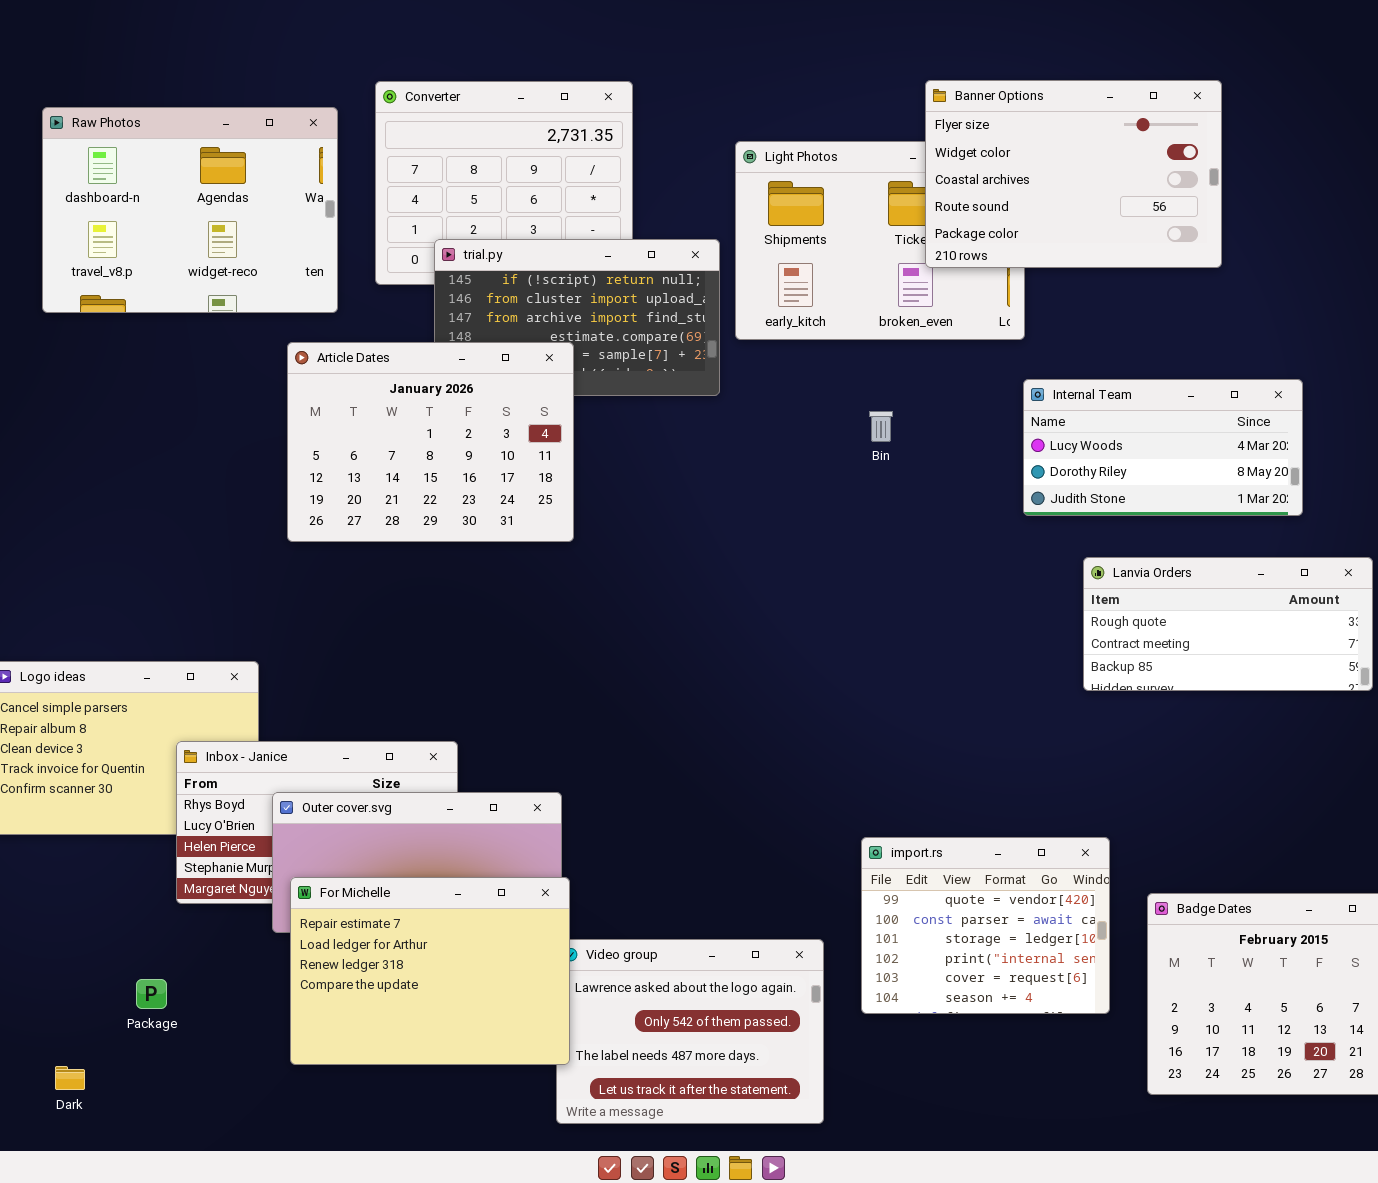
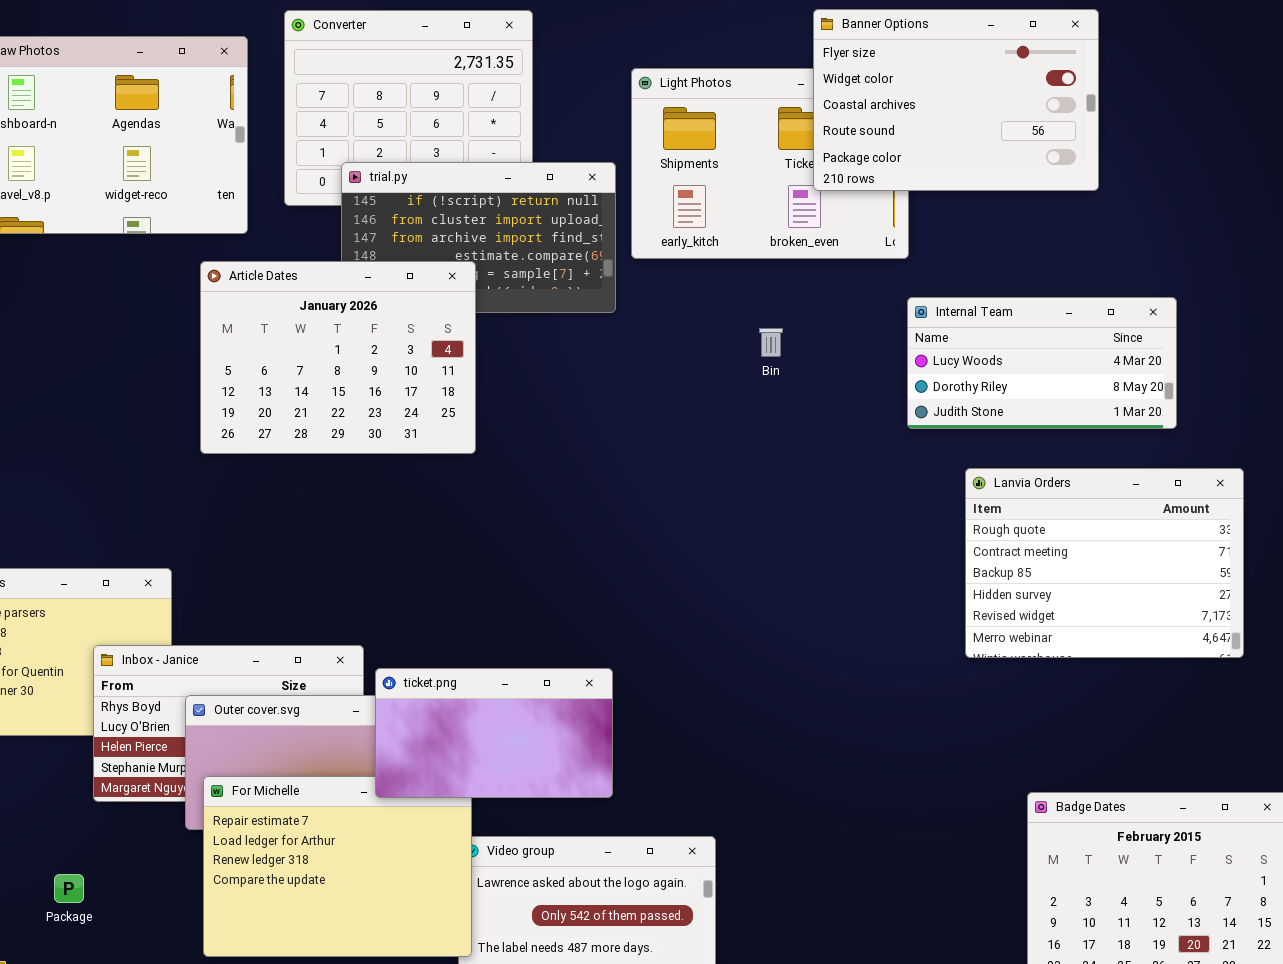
Lanvia Orders: [1083,557,1373,691] -> [965,468,1244,658], resized
ticket.png: none -> [375,668,613,798], opened
import.rs: [861,837,1110,1014] -> none, closed

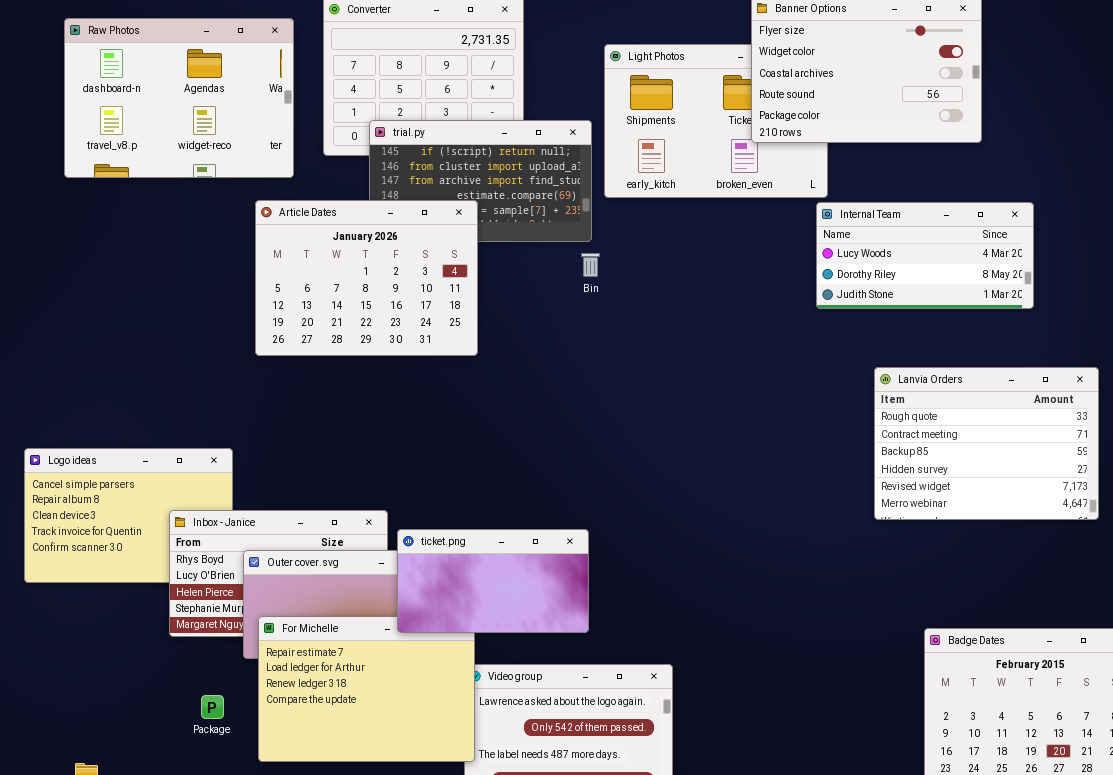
Internal Team: [907,297,1177,429] -> [816,202,1034,309], moved
Bin: [759,328,783,357] -> [581,253,600,277], moved
Package: [54,874,84,903] -> [201,695,224,719], moved

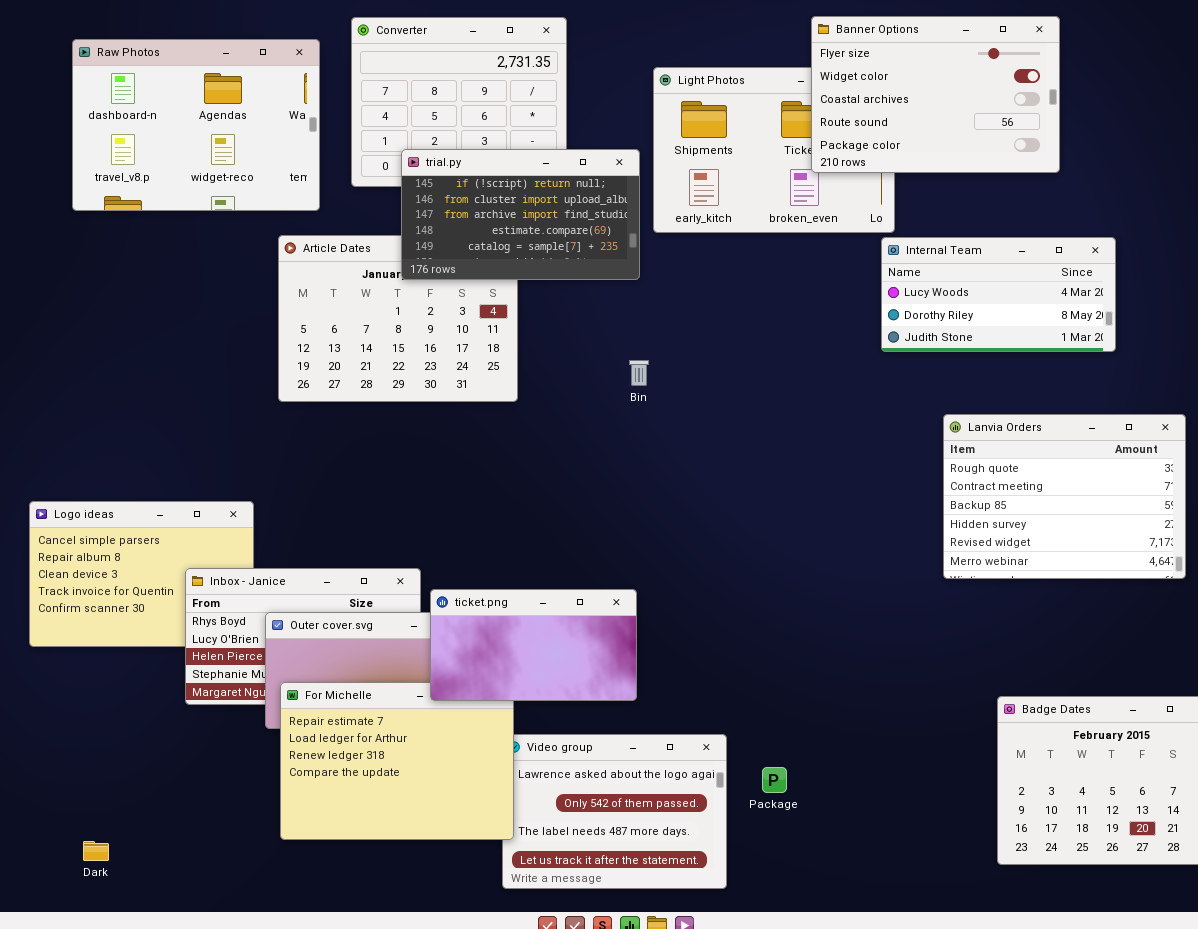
trial.py: [369,120,592,242] -> [401,149,640,280], raised
Bin: [581,253,600,277] -> [629,360,649,386], moved
Package: [201,695,224,719] -> [762,767,787,793], moved

